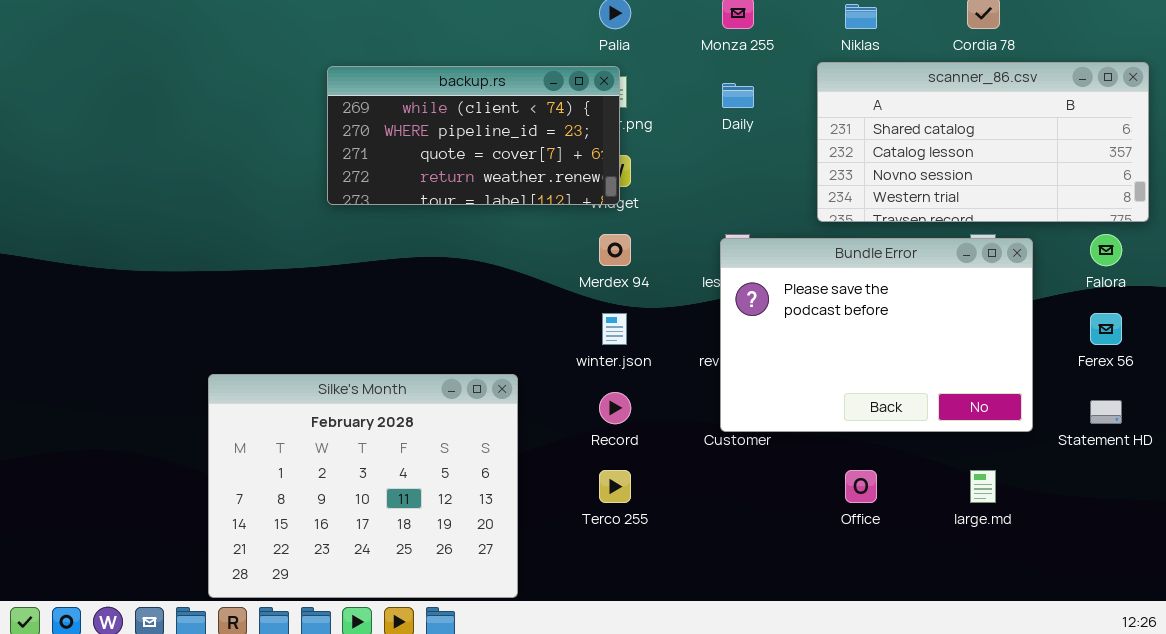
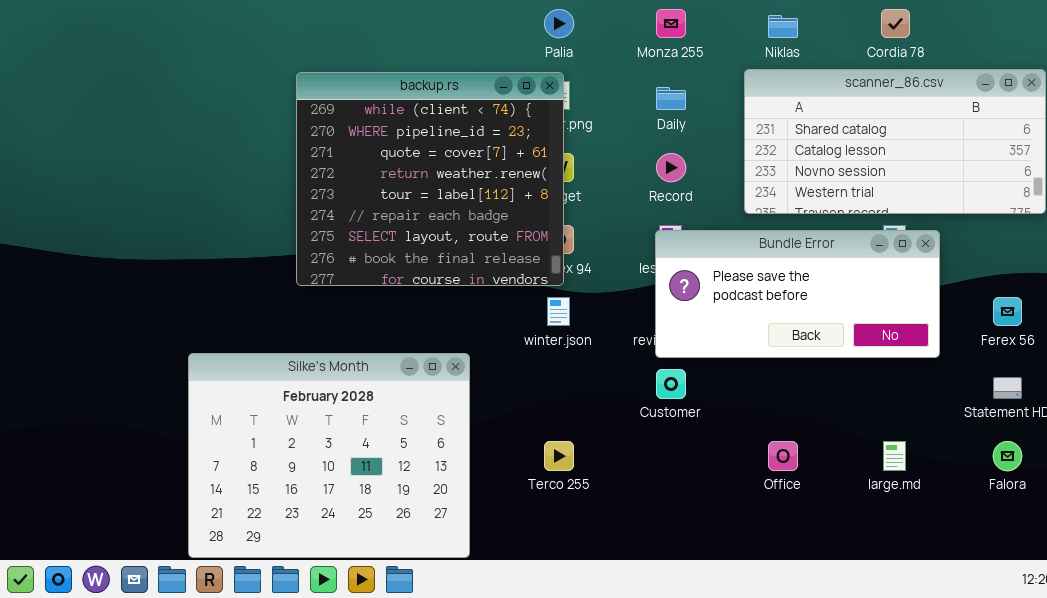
backup.rs: [327,66,620,205] -> [296,72,564,286], resized
Falora: [1090,234,1122,266] -> [993,441,1022,471], moved
Bundle Error: [720,238,1033,432] -> [655,230,940,358], resized
Record: [599,392,631,424] -> [656,153,686,182], moved

